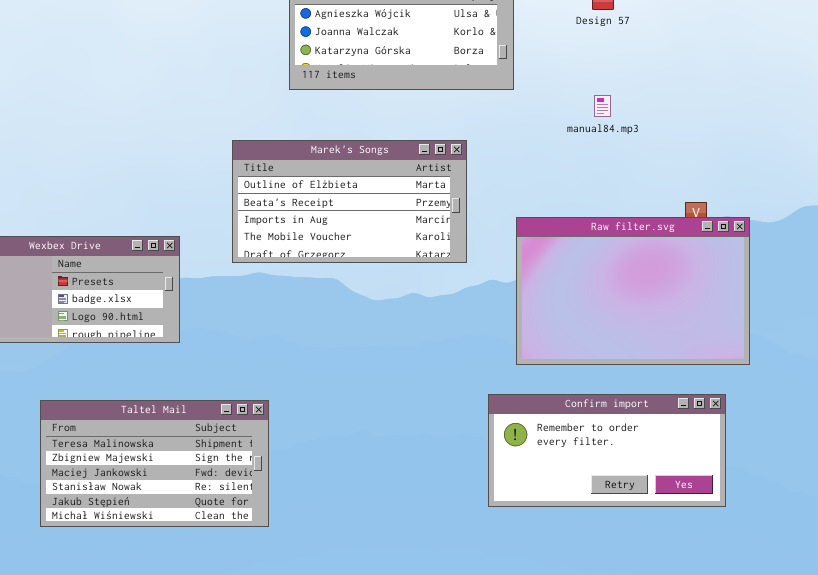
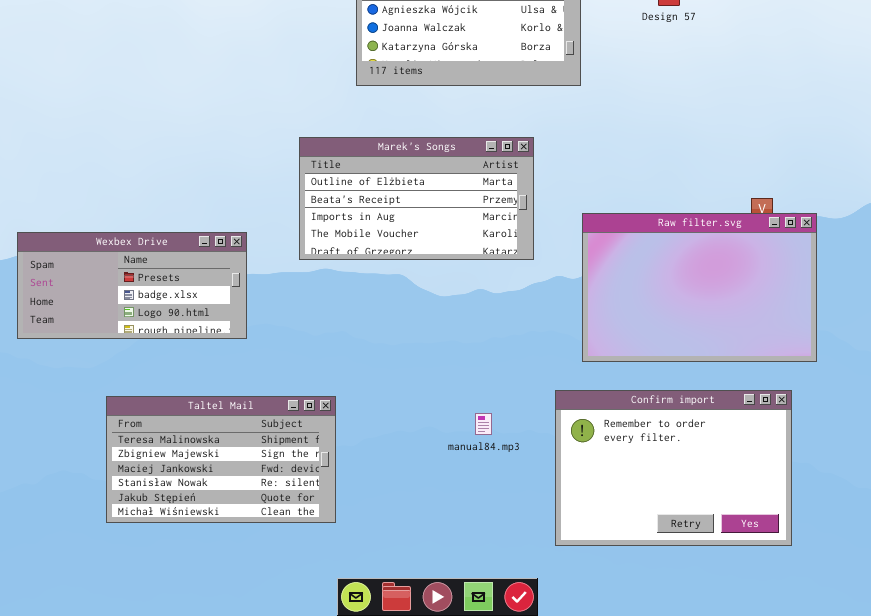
manual84.mp3: [594,95,611,117] -> [475,413,492,435], moved
Confirm import: [488,394,726,507] -> [555,390,792,546], resized

